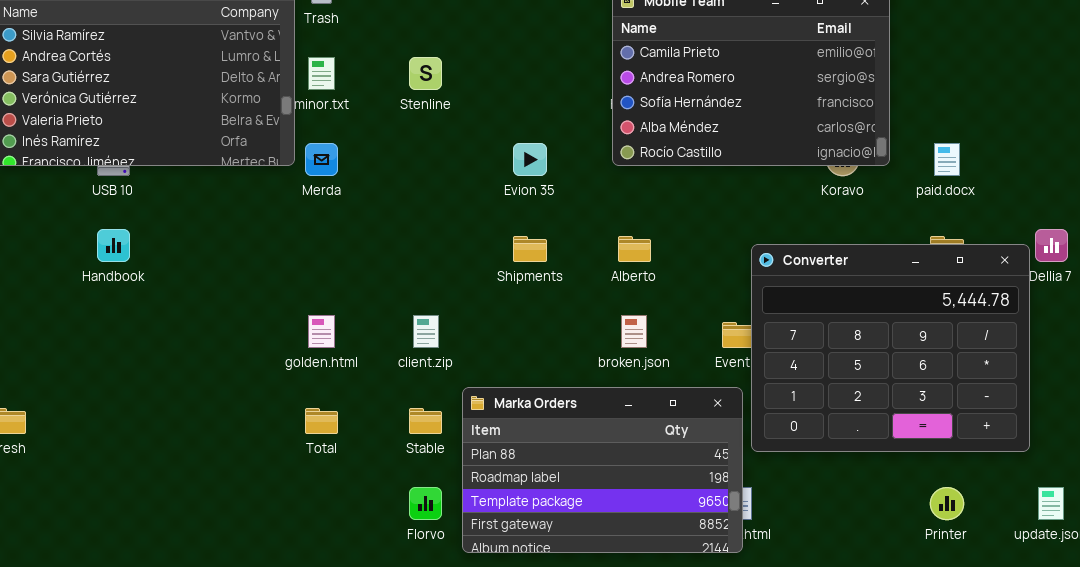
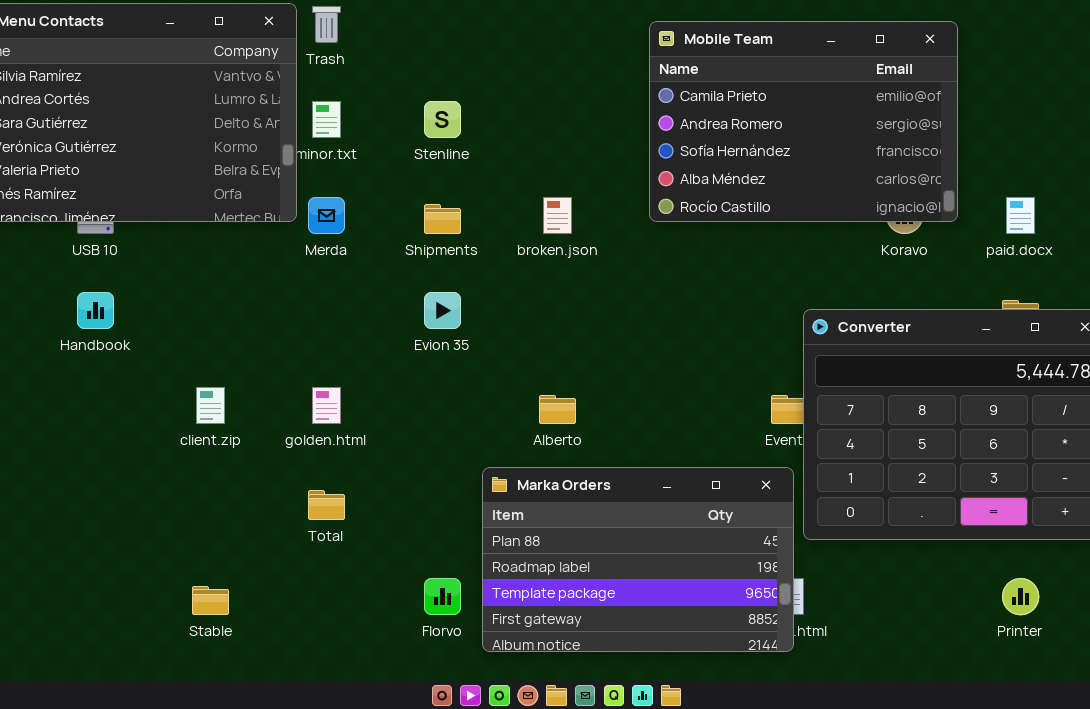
Evion 35: [513,143,547,176] -> [424,292,461,329], moved
Shipments: [513,236,547,262] -> [424,204,461,234], moved
Alberto: [618,236,651,262] -> [539,395,576,424], moved
client.zip: [413,315,439,348] -> [196,387,225,424], moved
broken.json: [621,315,647,348] -> [543,197,572,234], moved
Stable: [409,408,442,434] -> [192,586,229,615], moved

